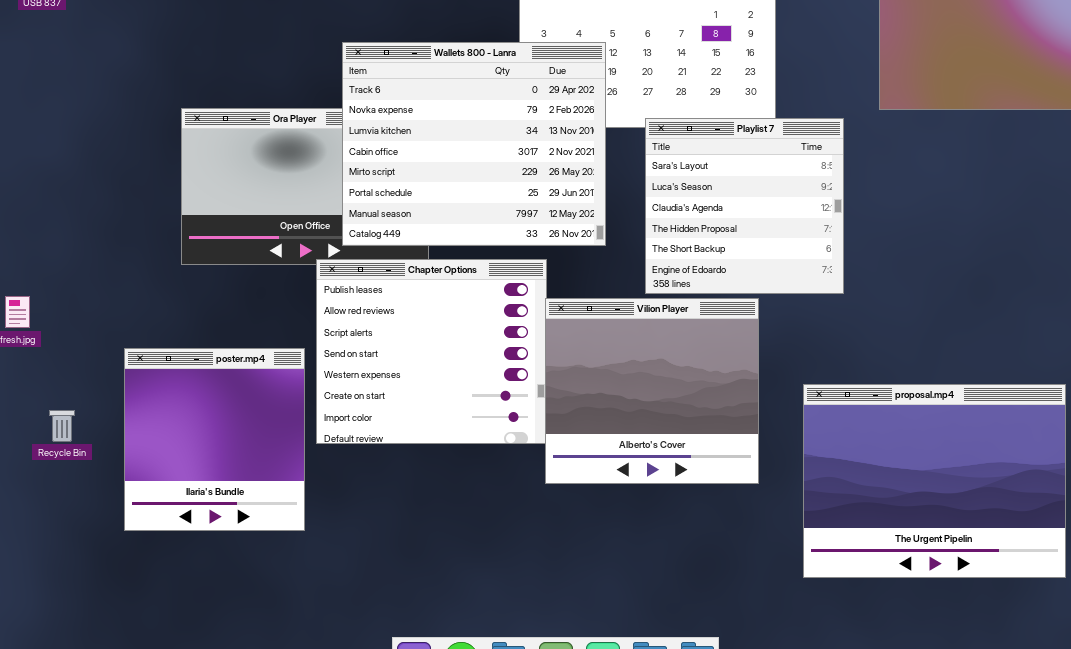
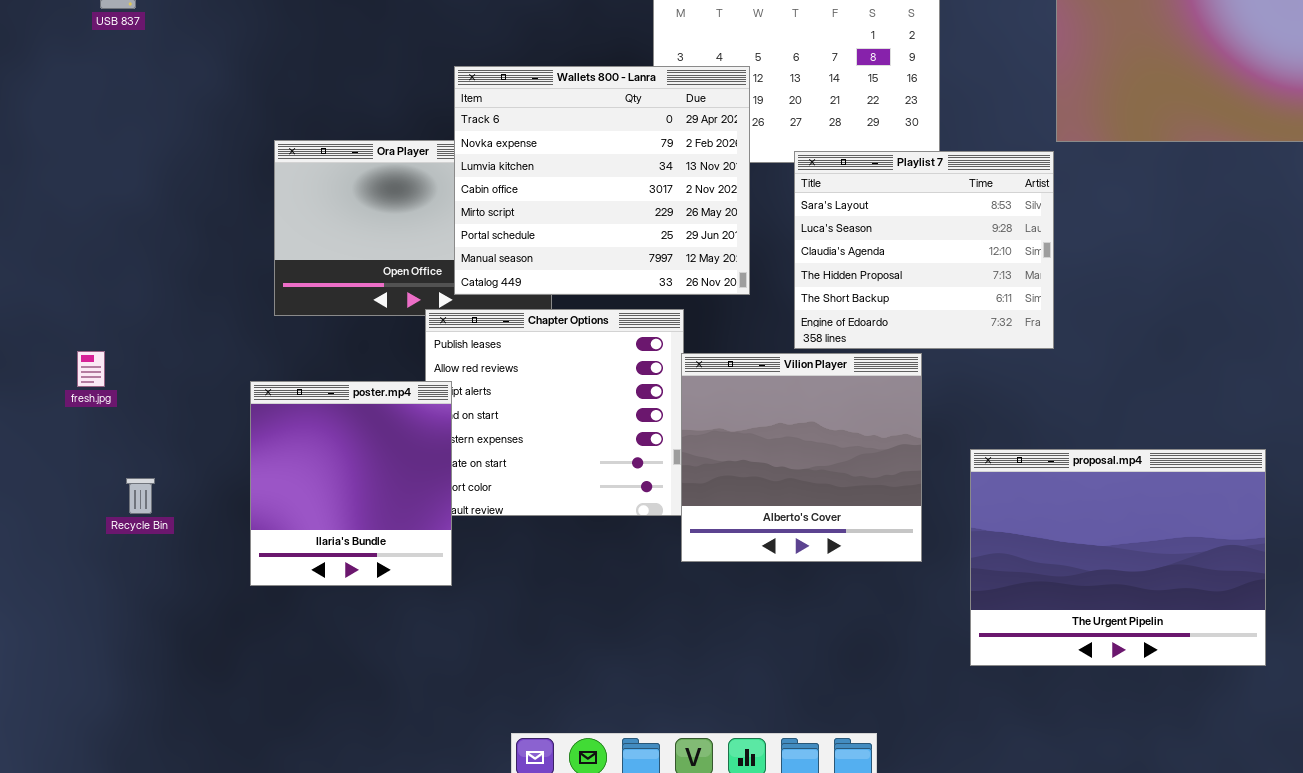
Playlist 7: [645,118,844,294] -> [794,151,1054,349], resized
poster.mp4: [124,348,305,531] -> [250,381,452,586], moved

